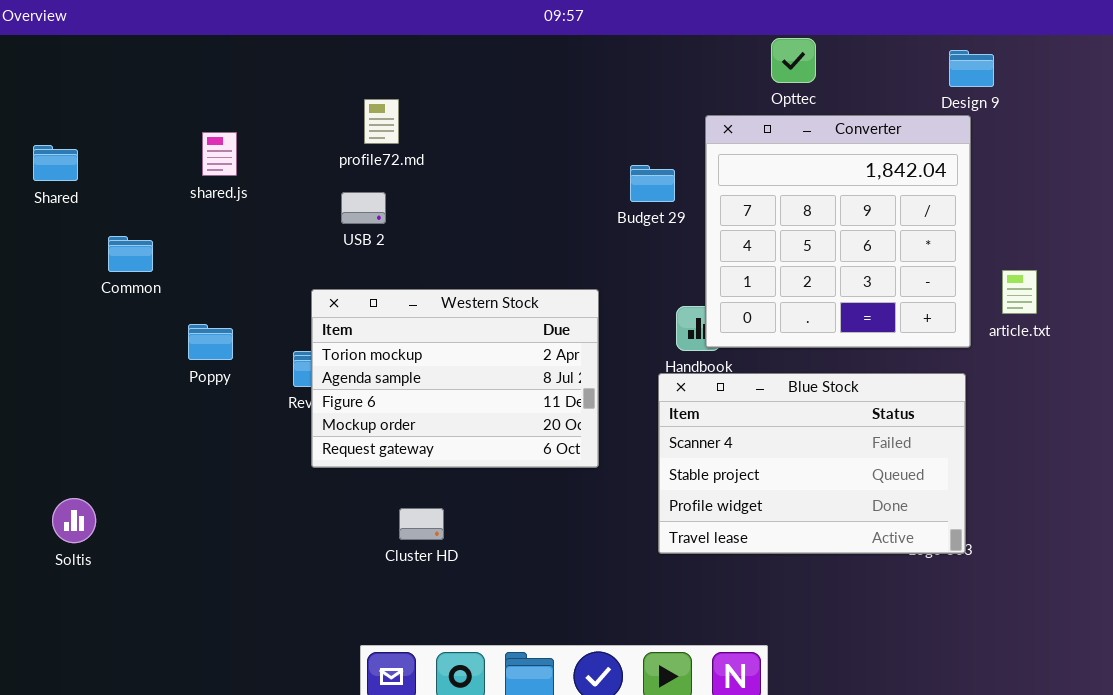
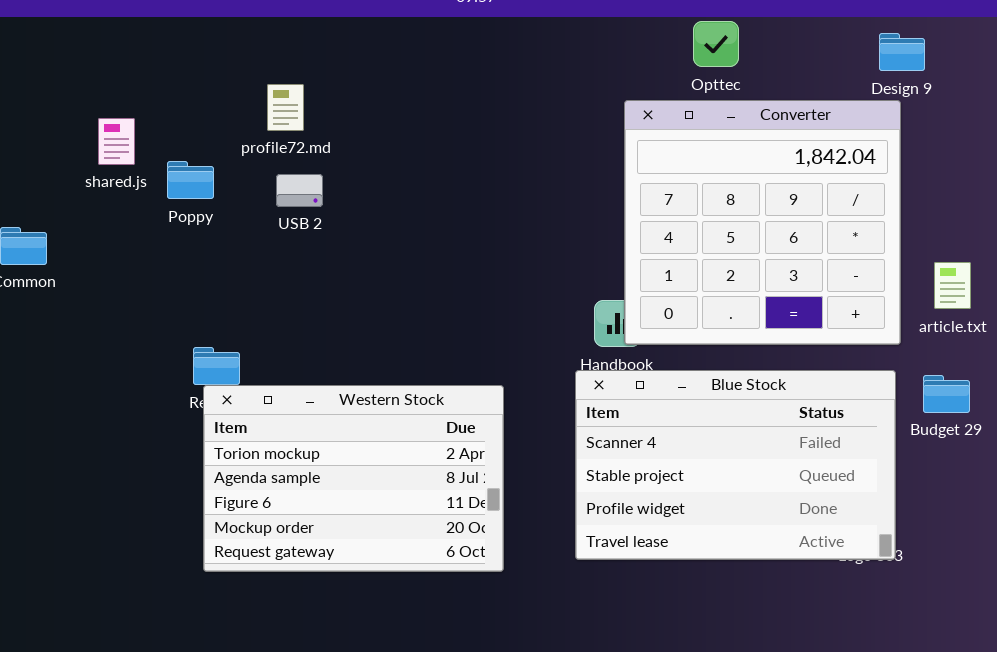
Budget 29: [630,165,675,202] -> [923,375,970,413], moved
USB 2: [341,192,386,224] -> [276,174,323,207], moved
Western Stock: [311,289,599,468] -> [203,385,504,572], moved
Poppy: [188,324,233,360] -> [167,161,214,199], moved

